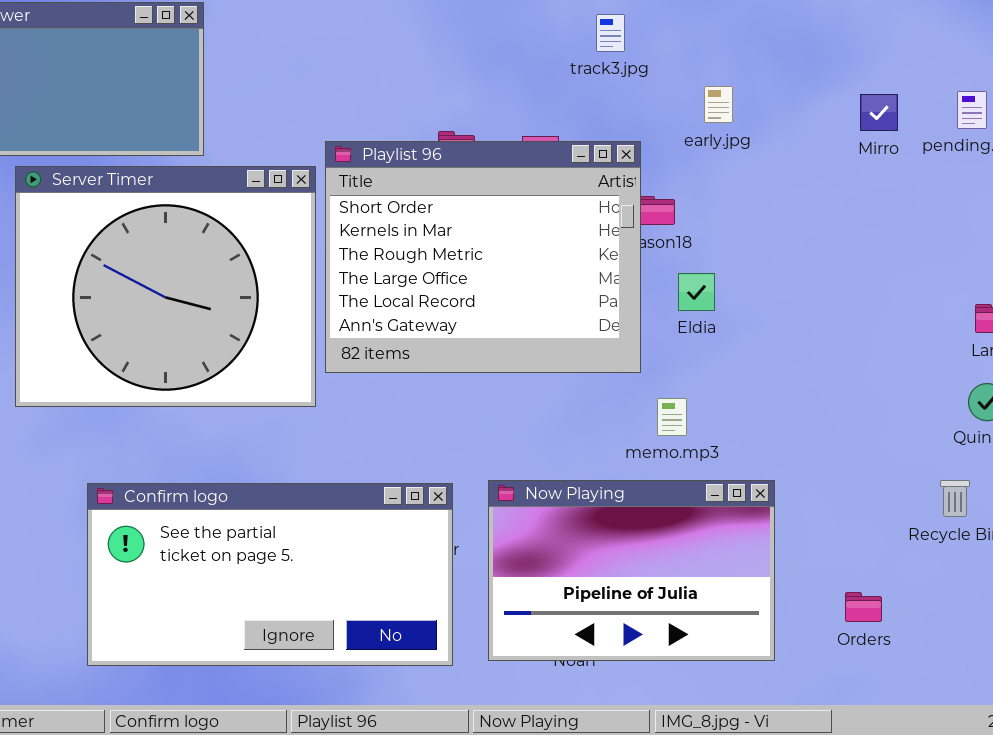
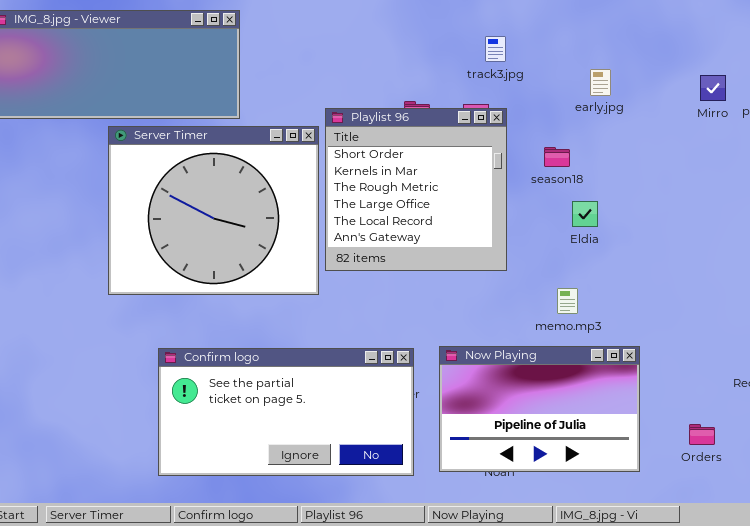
track3.jpg: [596,14,625,52] -> [485,36,506,62], moved
Playlist 96: [325,141,641,373] -> [325,108,507,271], resized

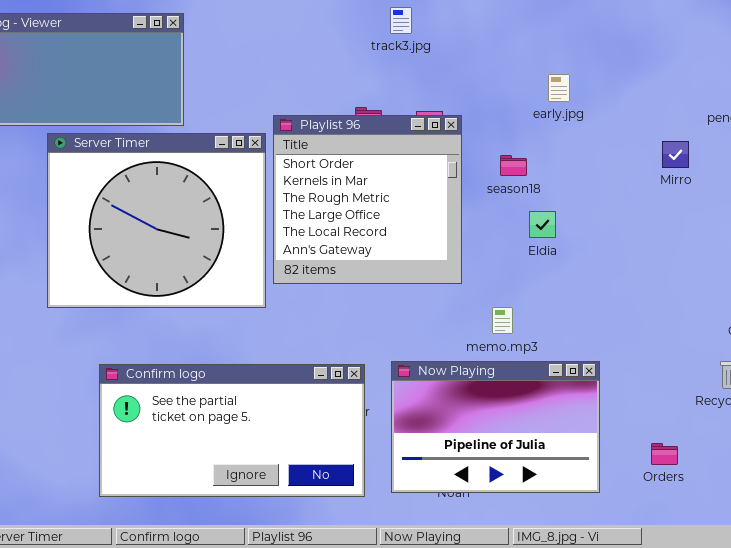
track3.jpg: [485,36,506,62] -> [390,7,412,34], moved
Mirro: [700,75,726,101] -> [662,141,689,168], moved
memo.mp3: [557,288,578,314] -> [492,307,513,334], moved

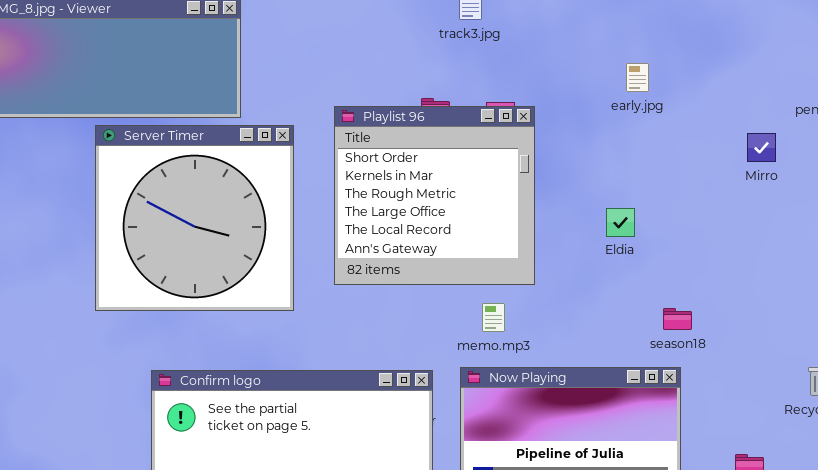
Server Timer: [47,133,266,308] -> [95,125,294,311], resized
season18: [500,155,527,176] -> [663,308,692,330], moved
memo.mp3: [492,307,513,334] -> [482,303,505,332], moved

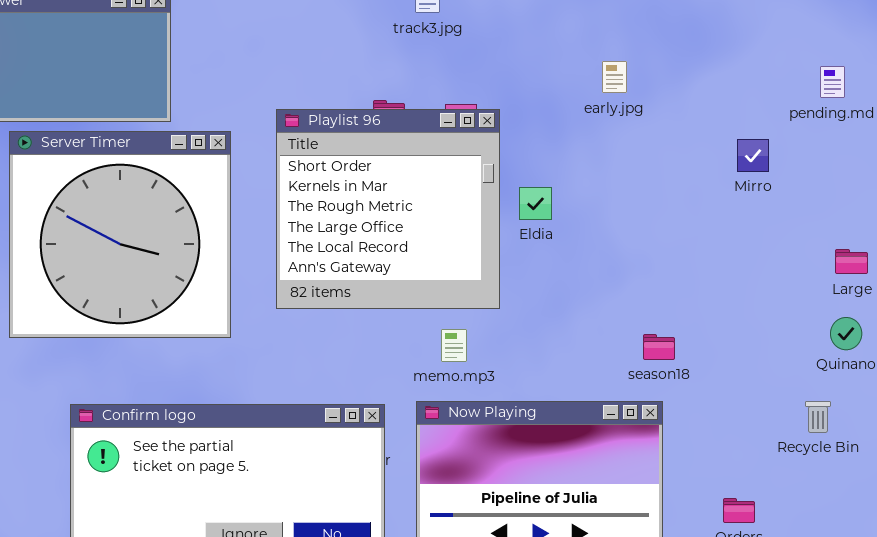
Eldia: [606,208,635,237] -> [519,187,552,220], moved

